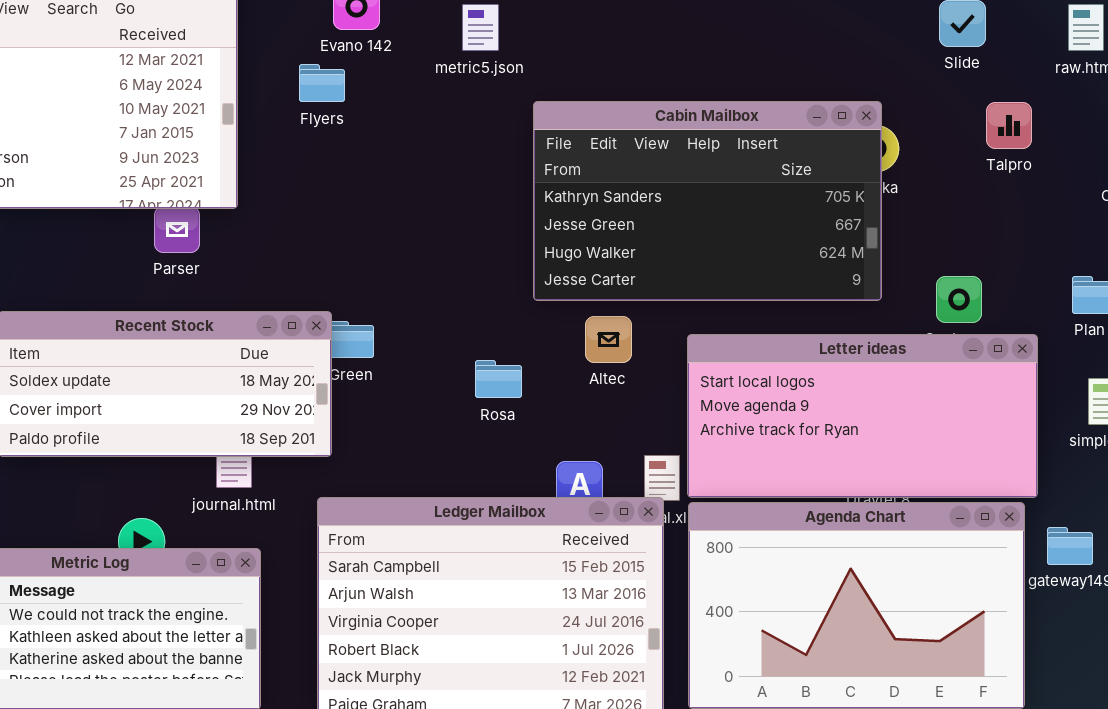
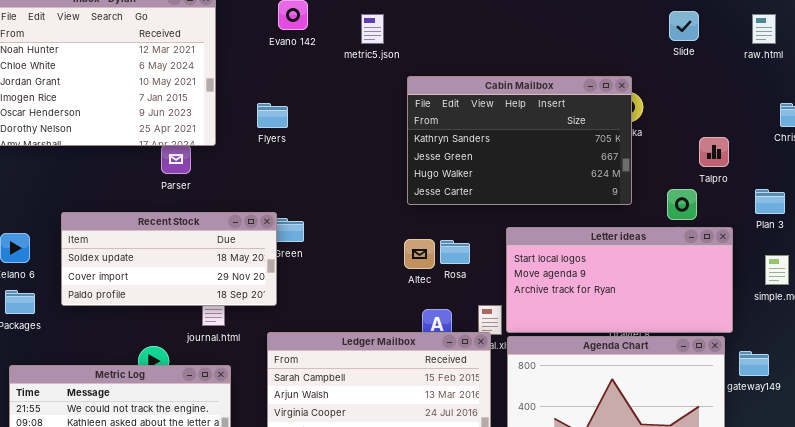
Flyers: [299,64,345,102] -> [257,103,288,128], moved
Talpro: [986,102,1032,149] -> [699,137,729,167], moved
Altec: [585,316,632,363] -> [404,239,435,269], moved
Rosa: [475,360,522,398] -> [440,240,470,264], moved

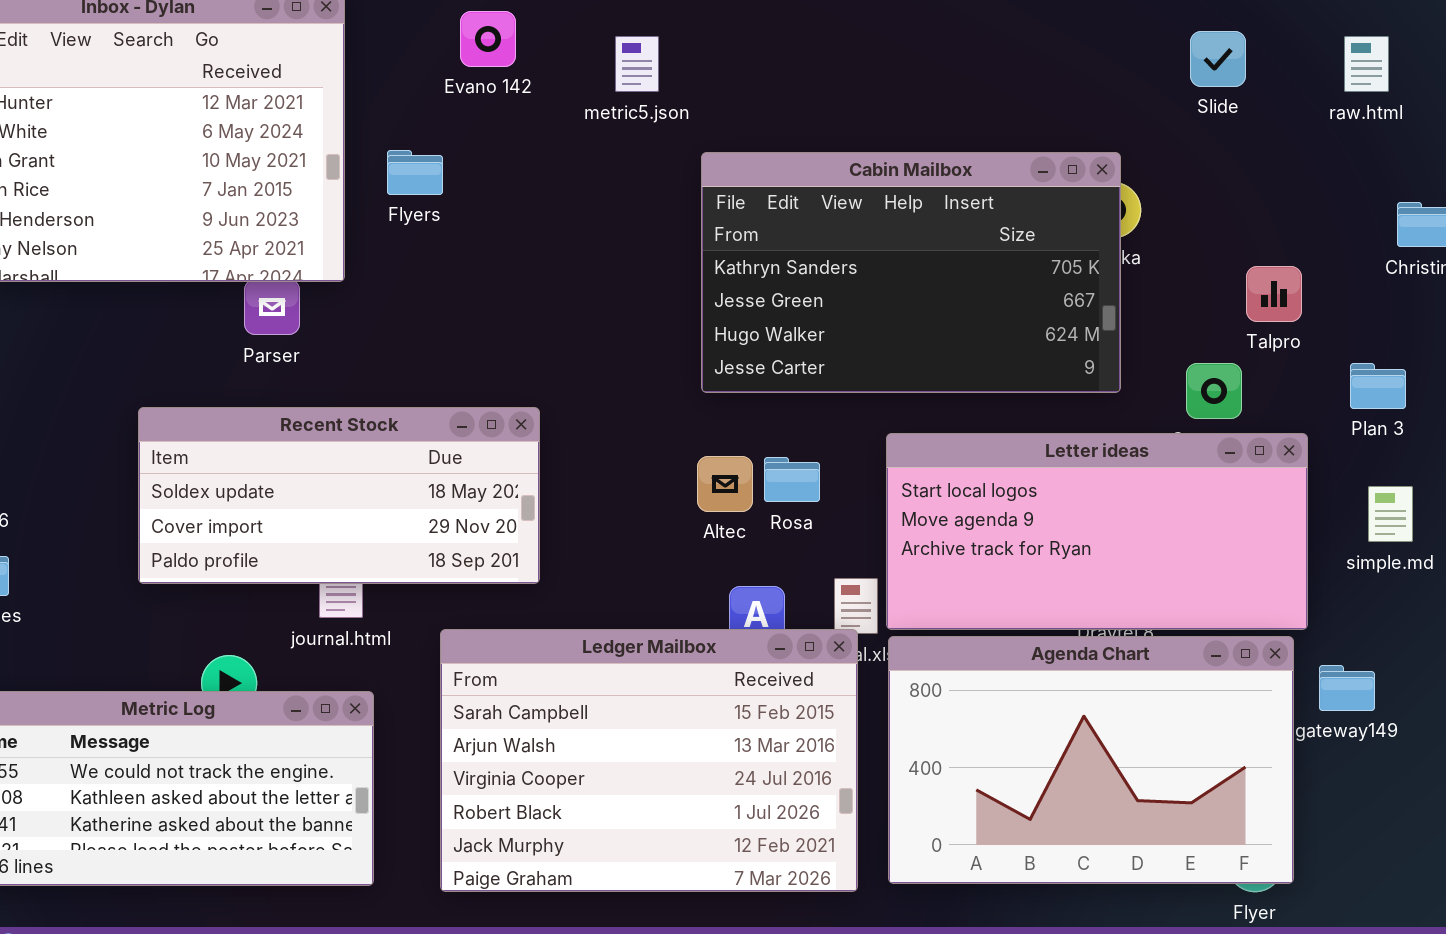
Flyers: [257,103,288,128] -> [387,150,443,195], moved
Recent Stock: [61,212,277,306] -> [138,407,540,584], moved

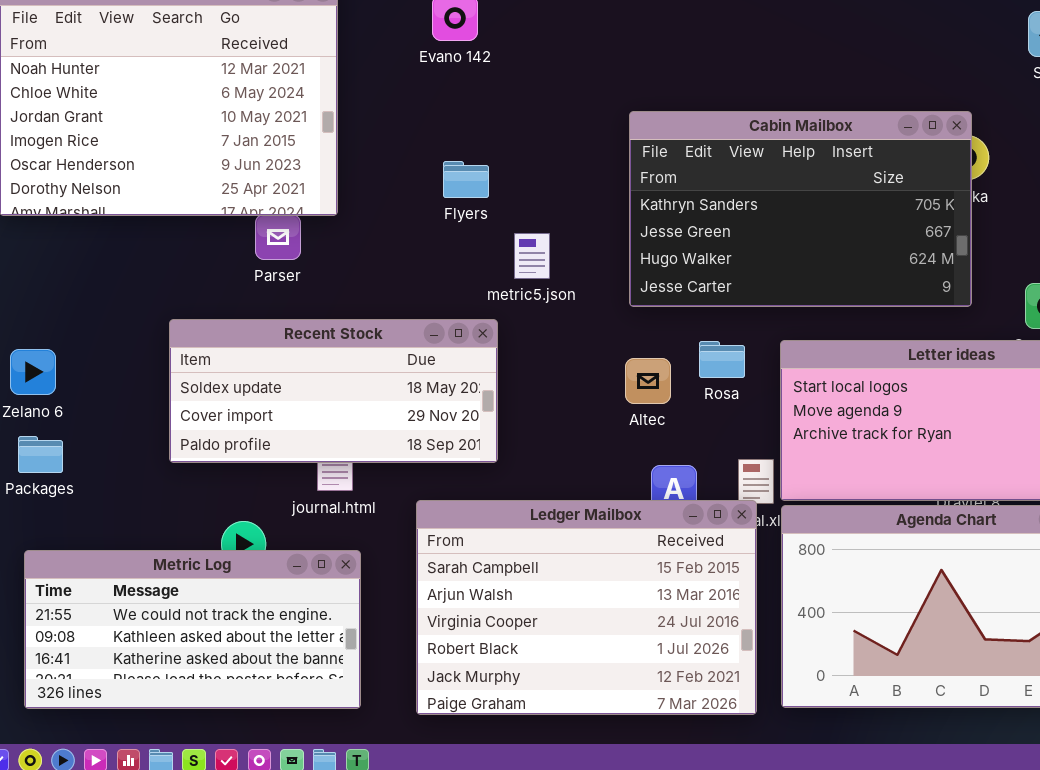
metric5.json: [615,36,659,92] -> [514,233,550,279], moved
Flyers: [387,150,443,195] -> [443,161,489,198], moved
Rosa: [764,457,820,502] -> [699,341,745,378], moved

